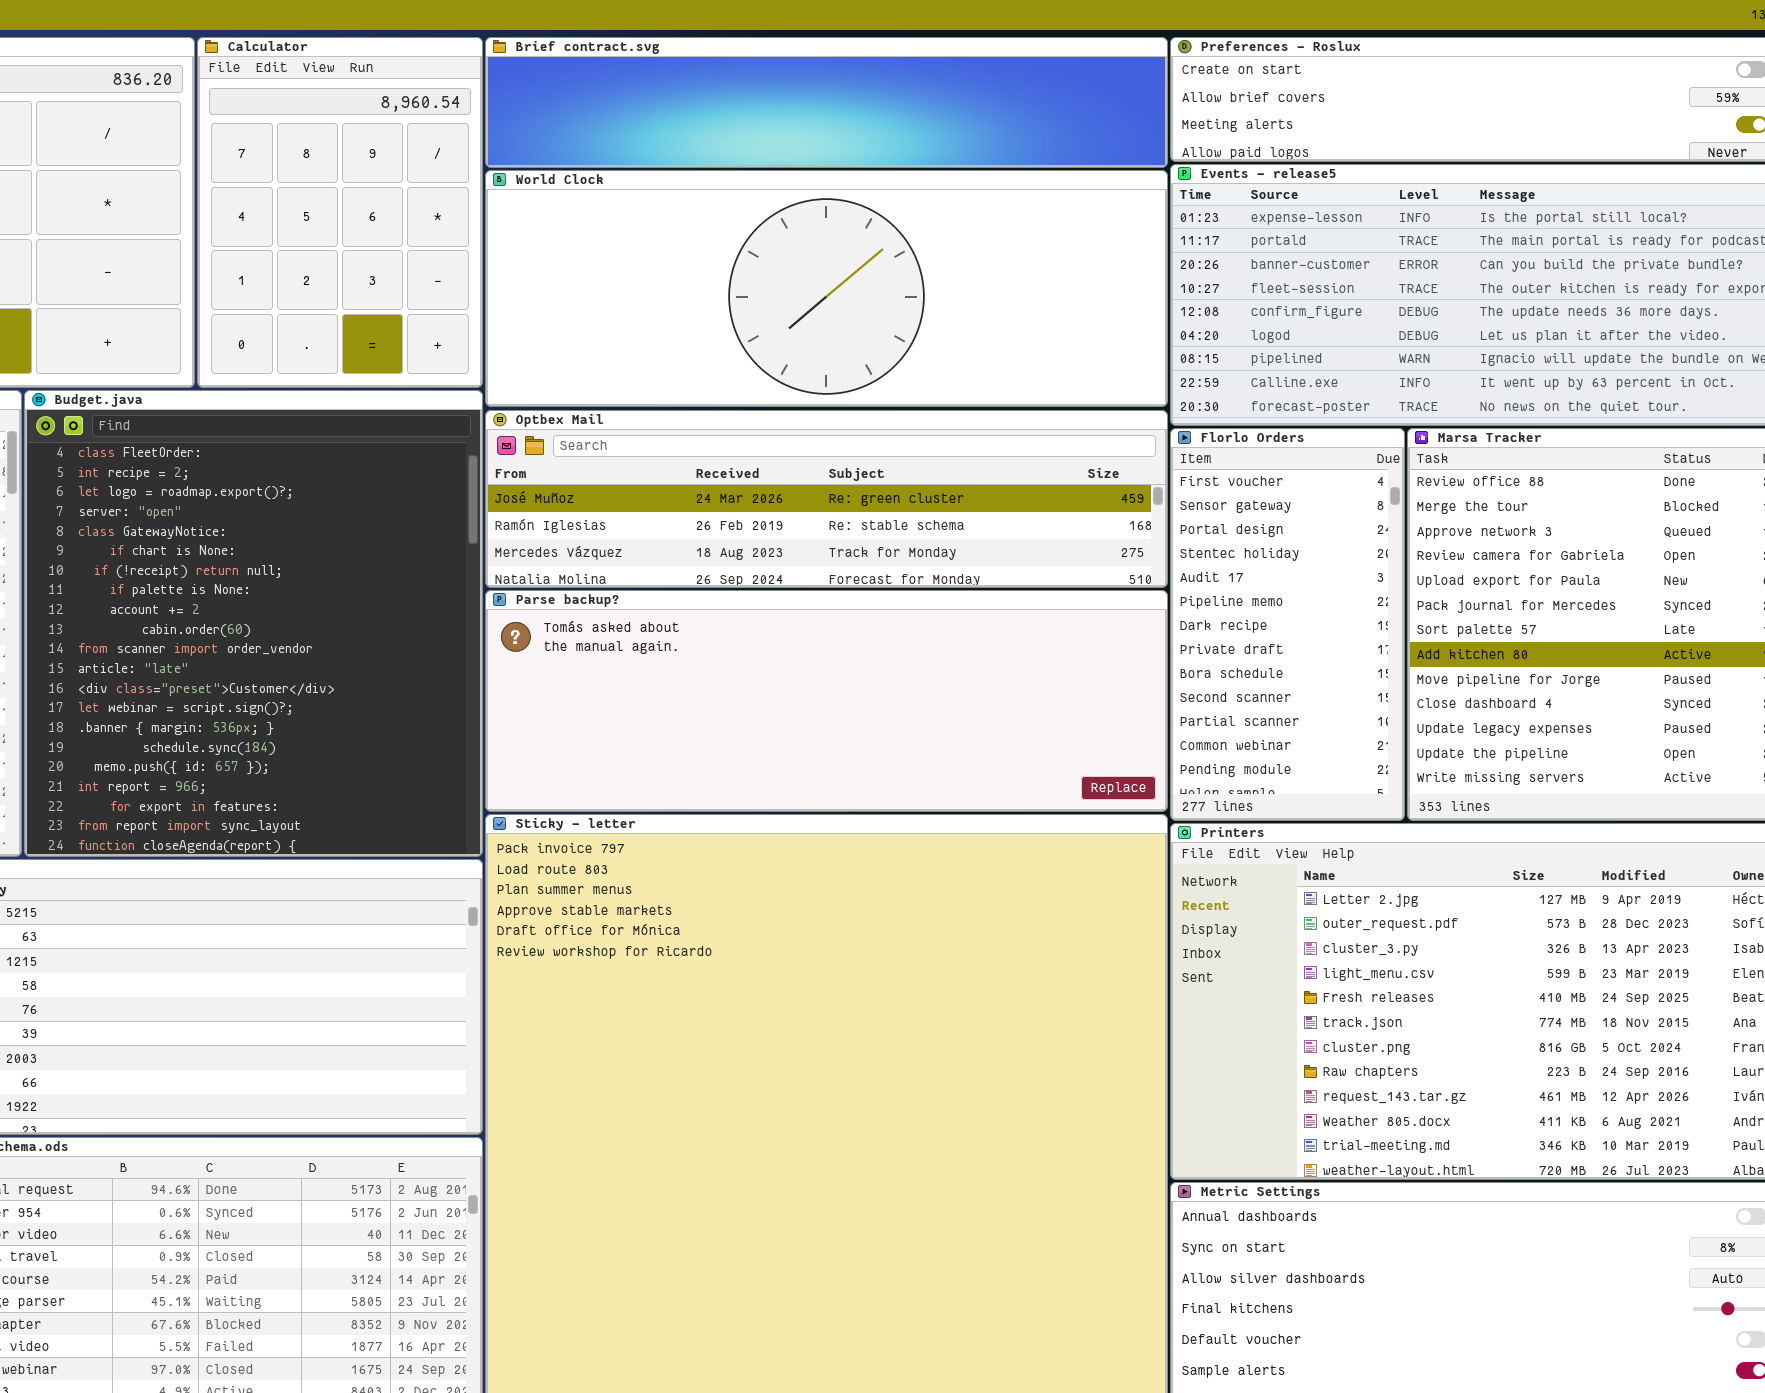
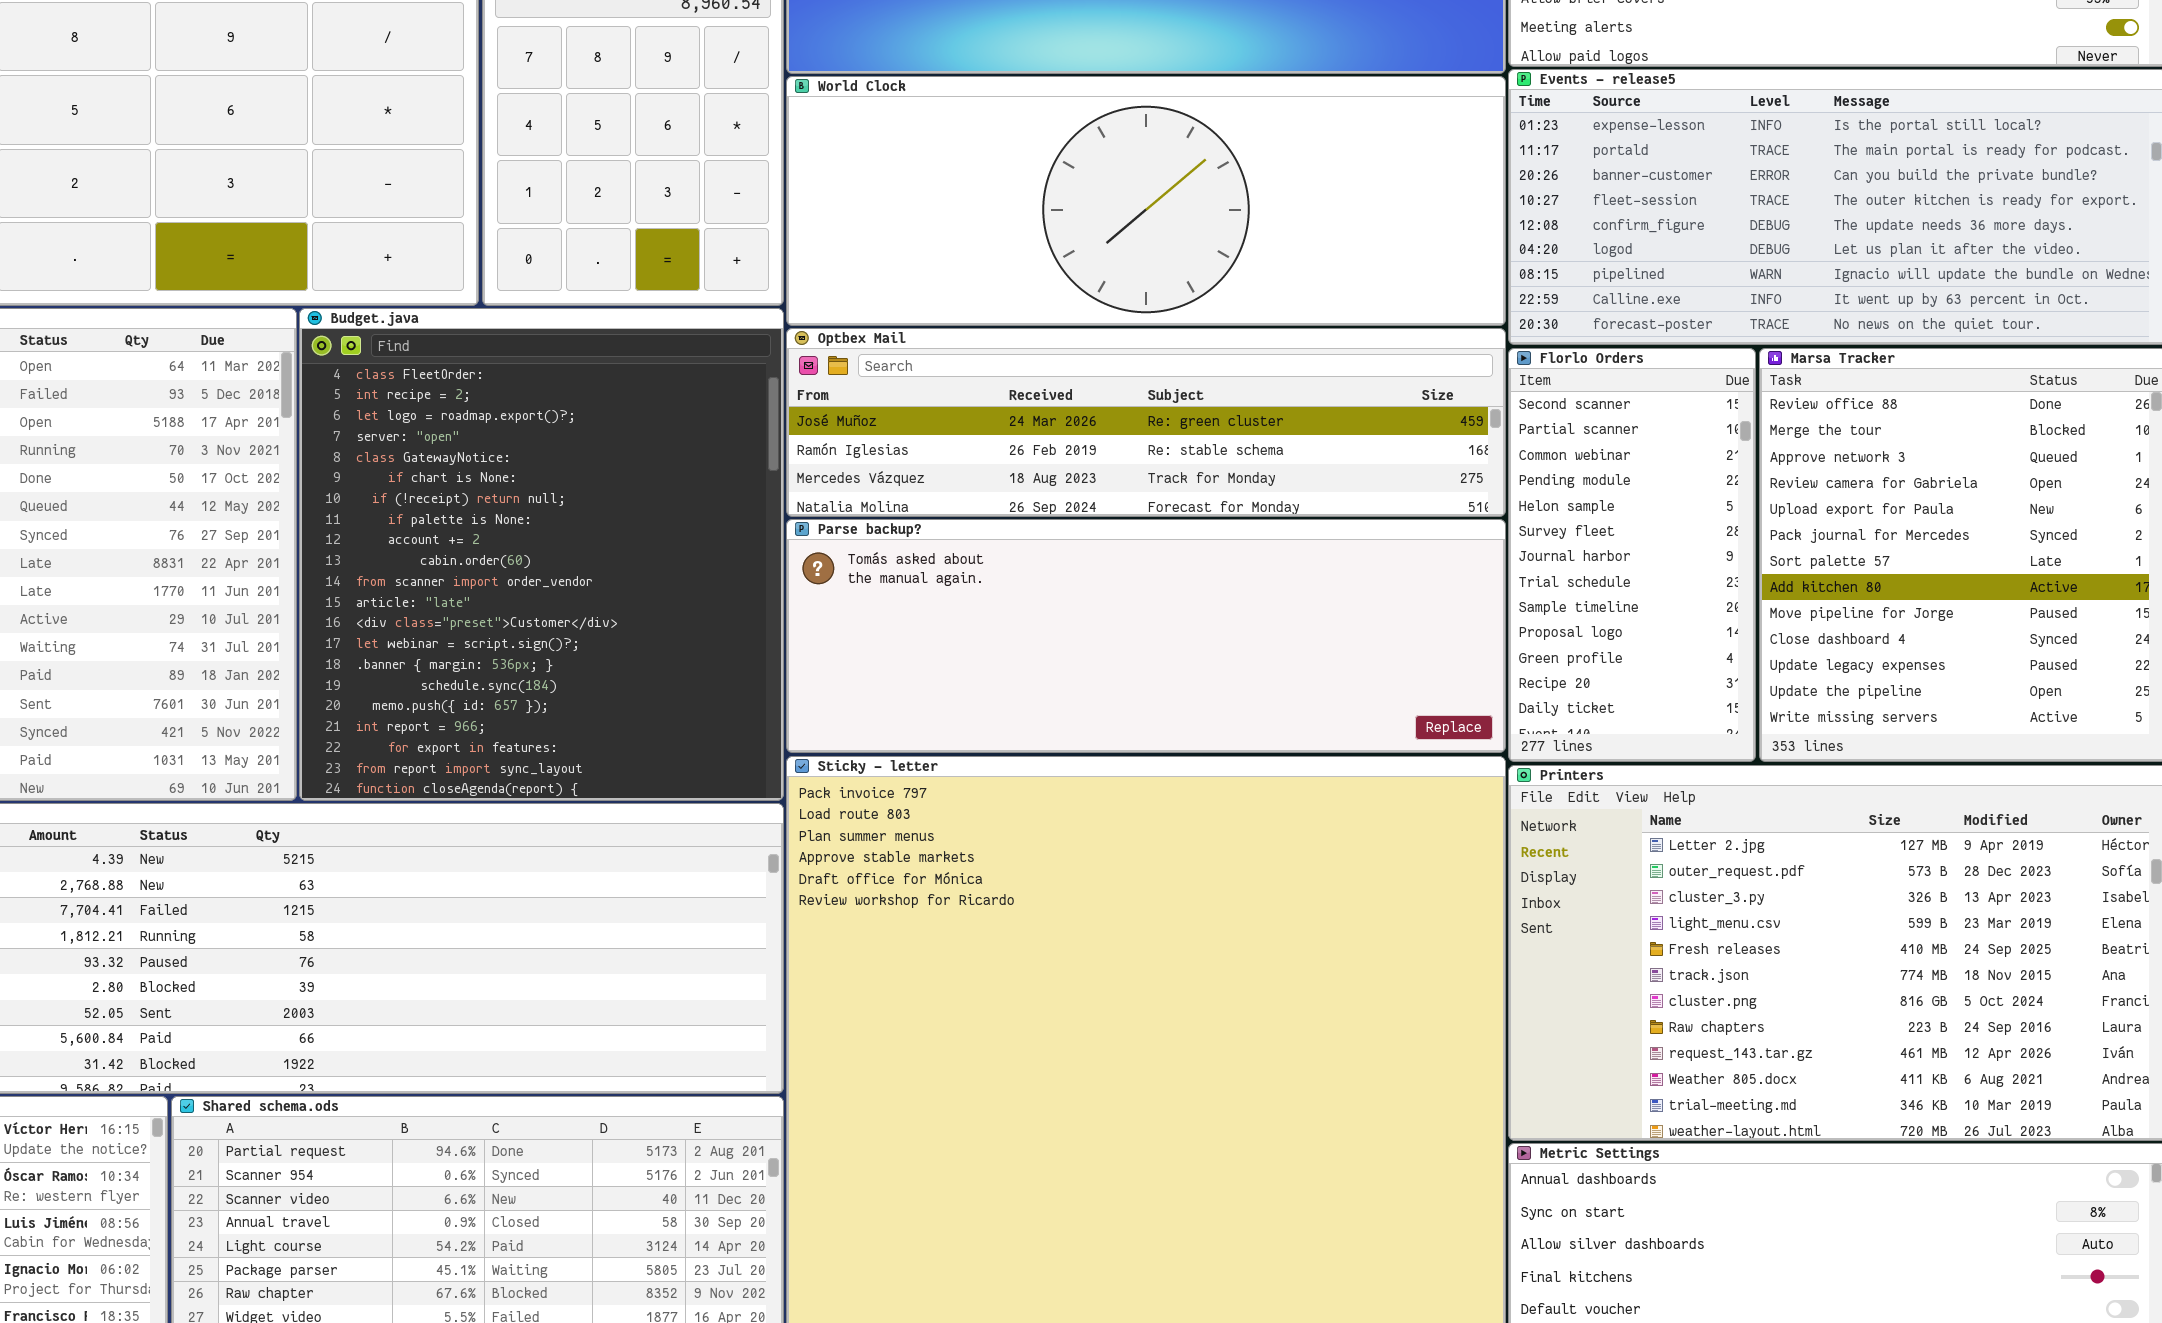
Florlo Orders: [1170,428,1405,821] -> [1508,348,1756,762], scrolled down 9 rows

